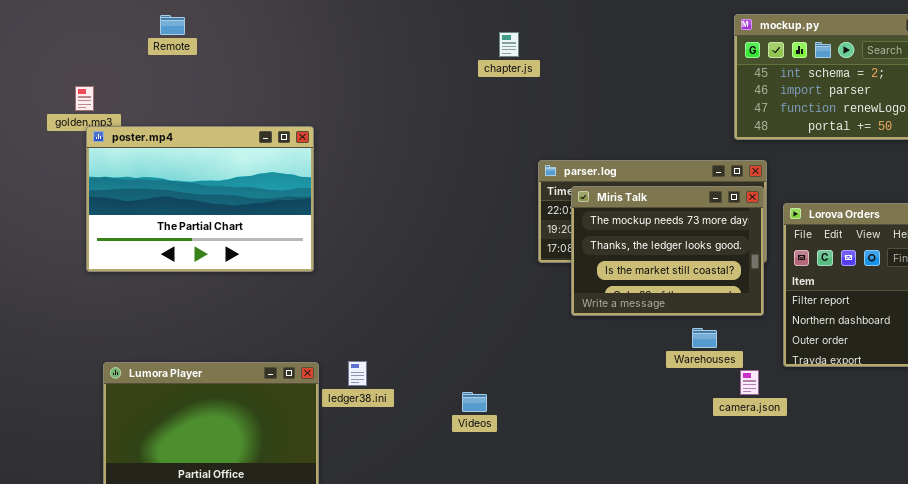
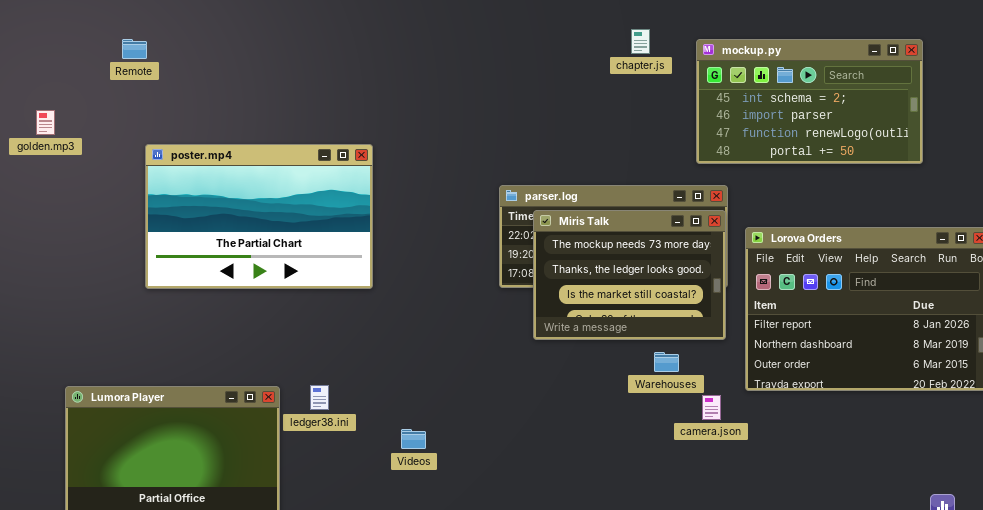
chapter.js: [499,32,519,57] -> [631,29,650,54], moved
poster.mp4: [86,126,314,272] -> [145,144,373,289], moved
Videos: [462,392,487,412] -> [401,429,426,449], moved

